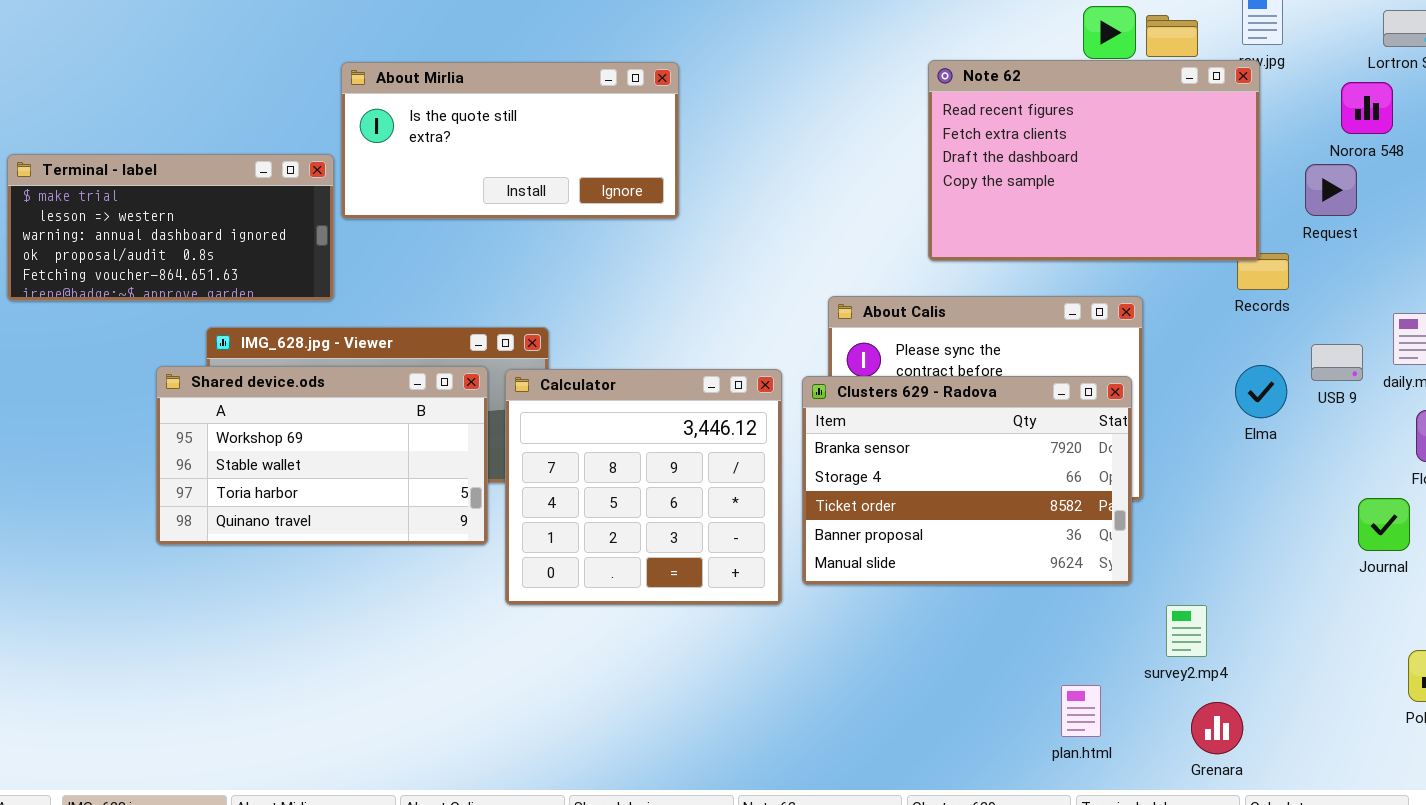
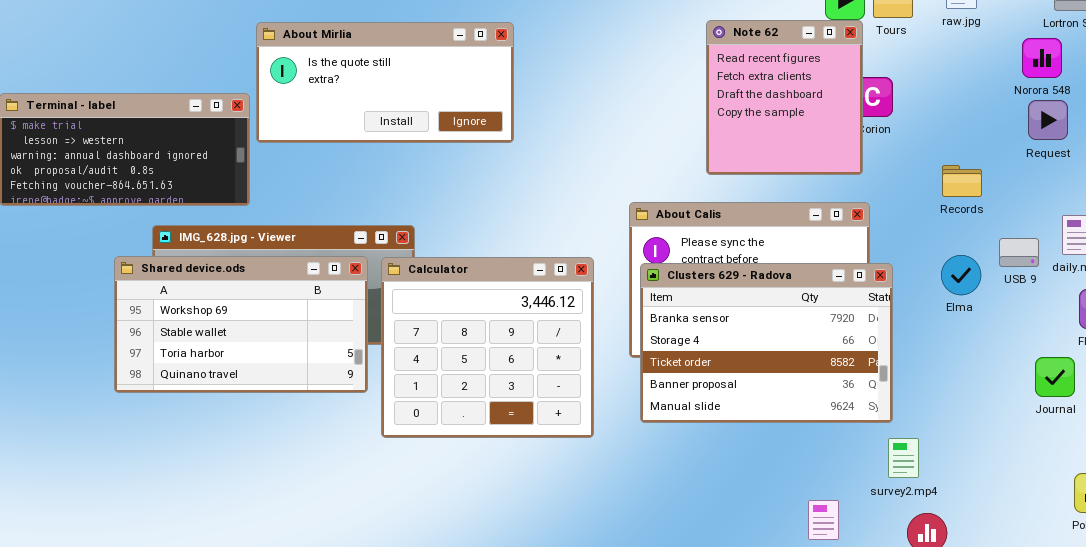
Note 62: [928,60,1260,261] -> [706,20,863,175], resized
Request: [1305,164,1357,216] -> [1028,100,1068,140], moved
Clusters 629 - Radova: [802,376,1132,585] -> [640,263,893,423], moved

